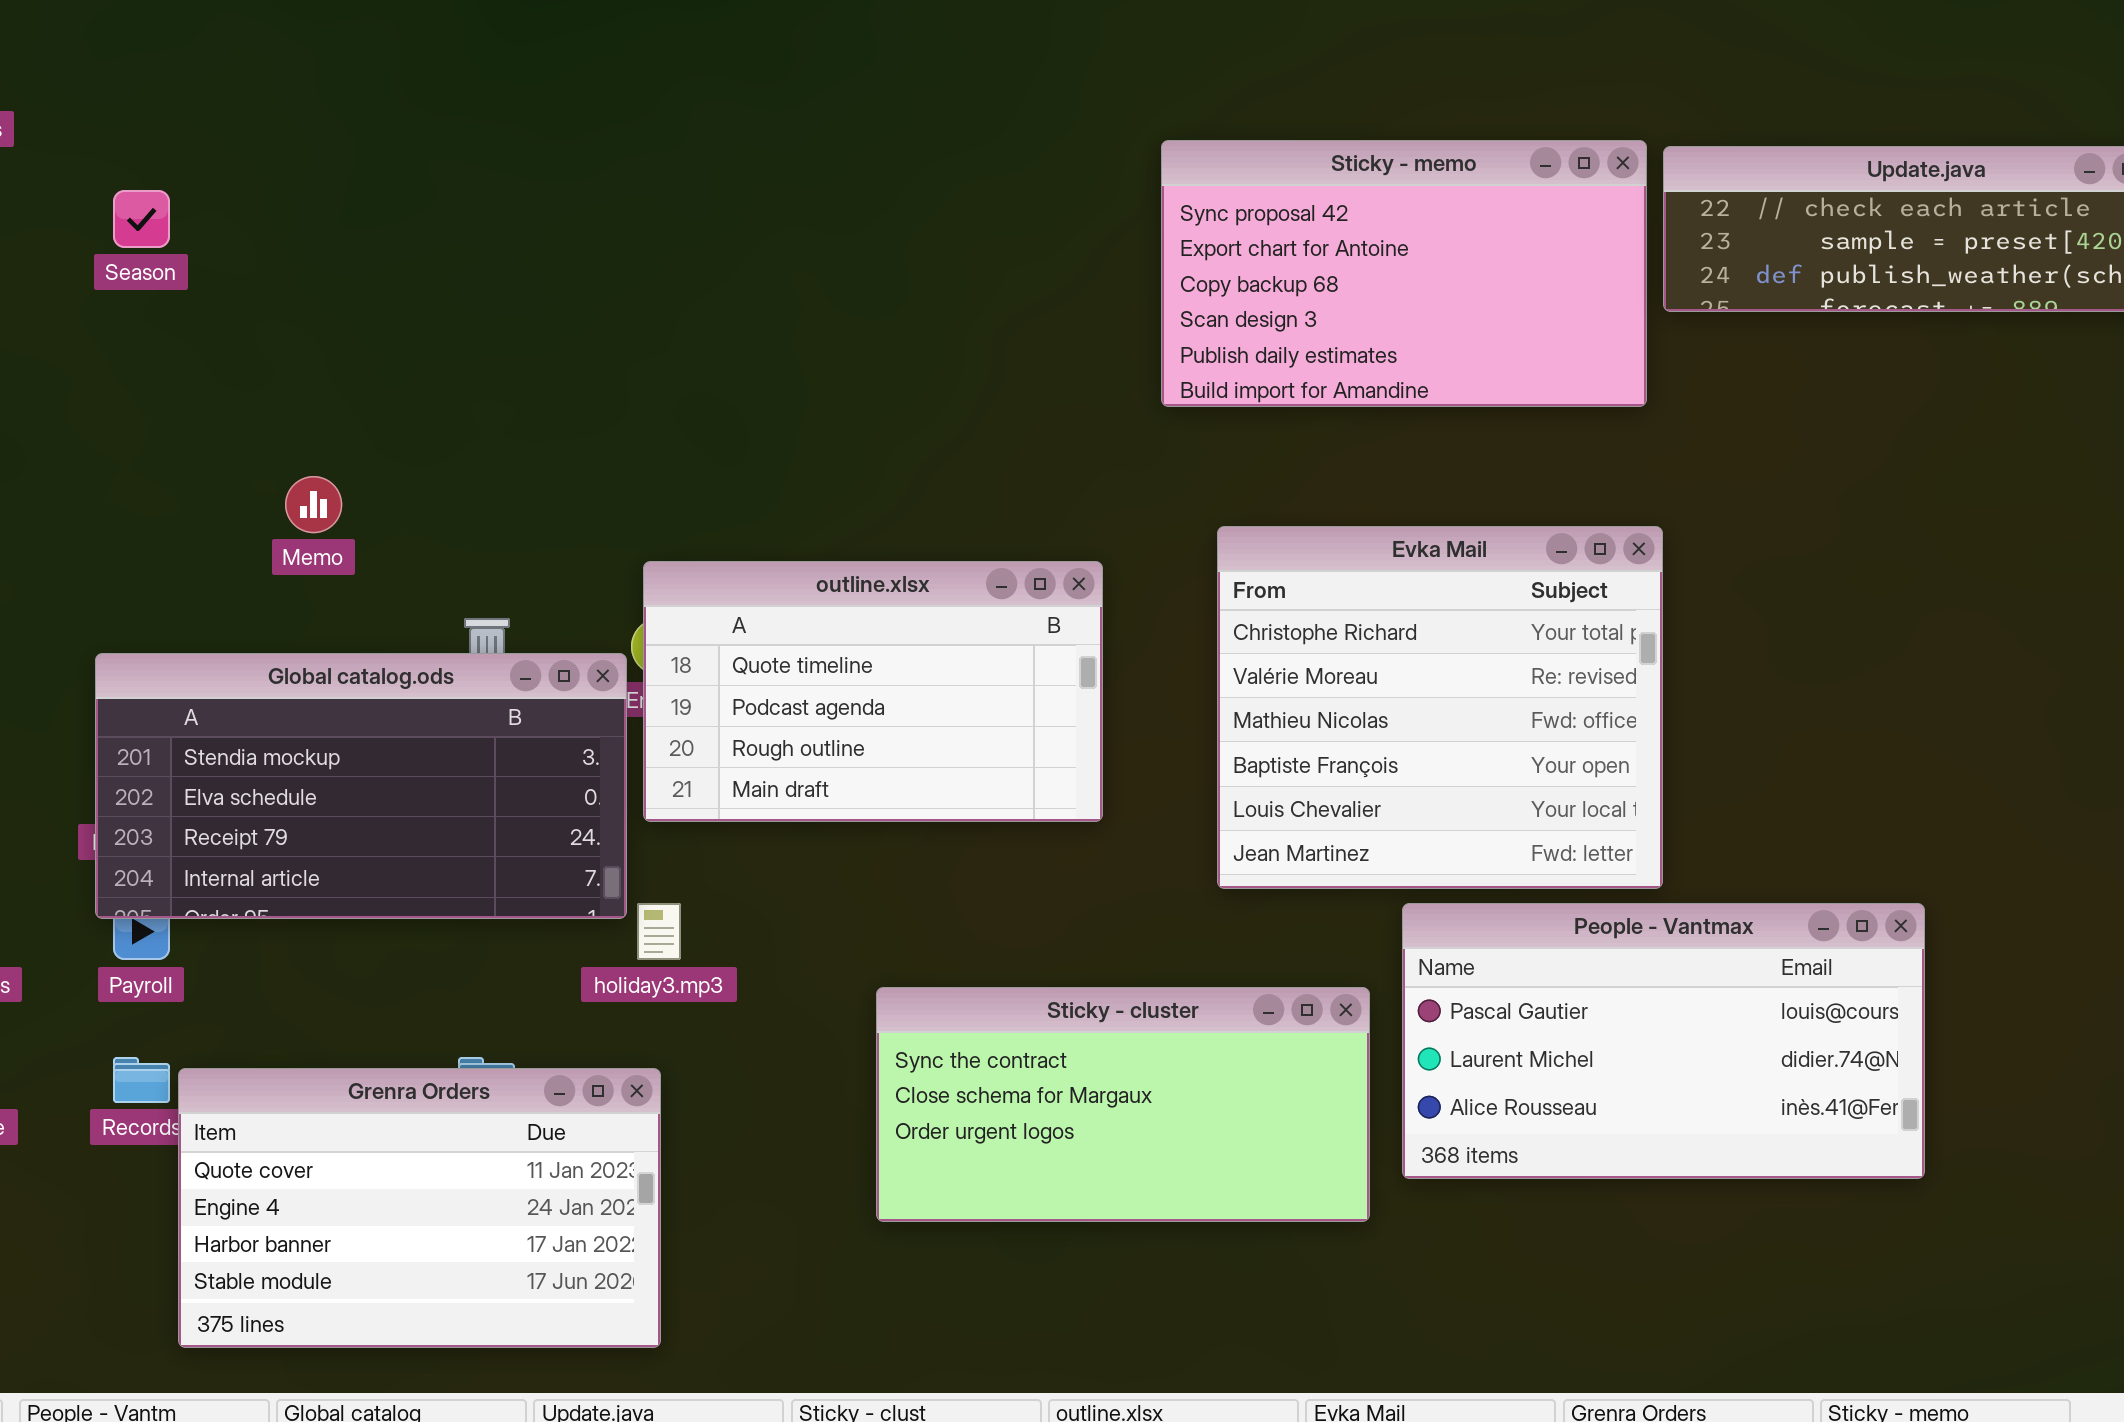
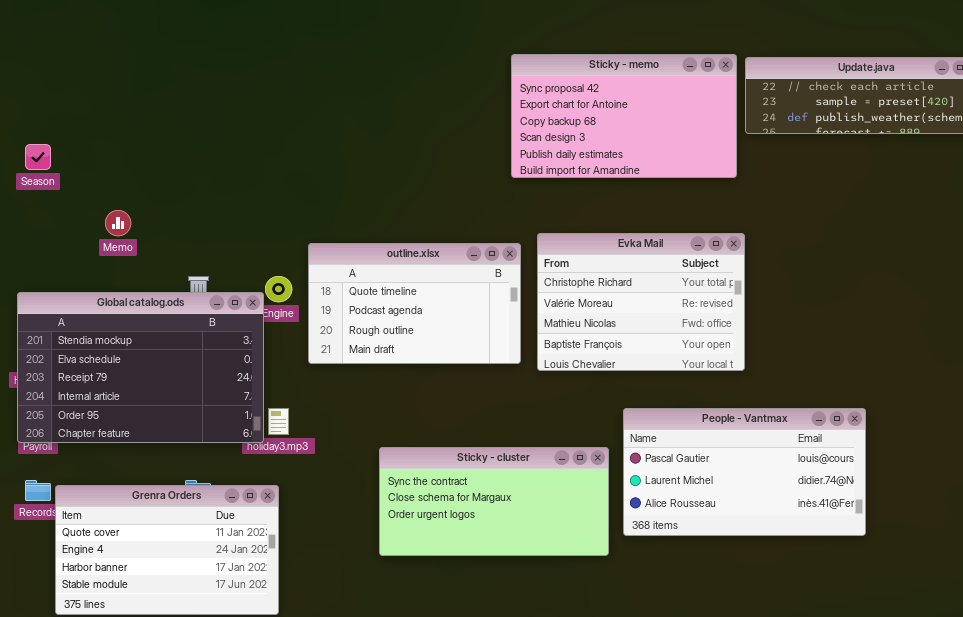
Season: [113,190,170,248] -> [25,144,51,170], moved
Evka Mail: [1217,526,1663,889] -> [537,233,745,371], resized
outline.xlsx: [643,561,1103,822] -> [308,243,521,364], moved
Global catalog.ods: [95,653,627,919] -> [17,292,264,443], resized

